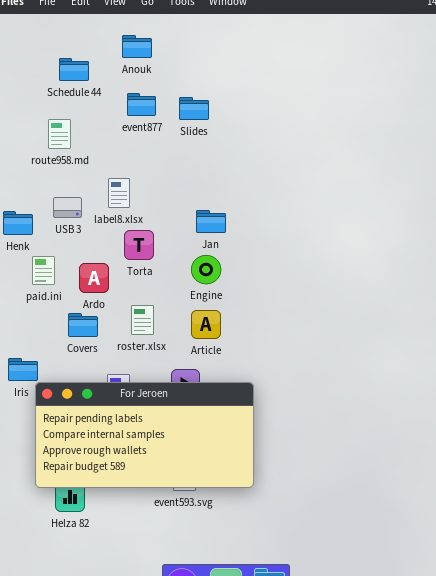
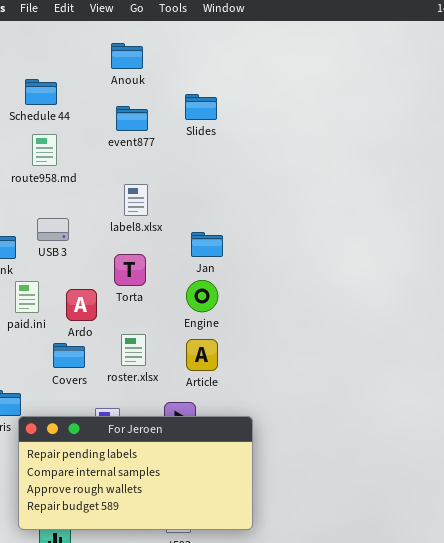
Schedule 44: [59,58,89,81] -> [25,79,57,105], moved
Slides: [179,97,209,120] -> [185,94,217,120], moved
label8.xlsx: [108,178,130,208] -> [124,184,148,216], moved

